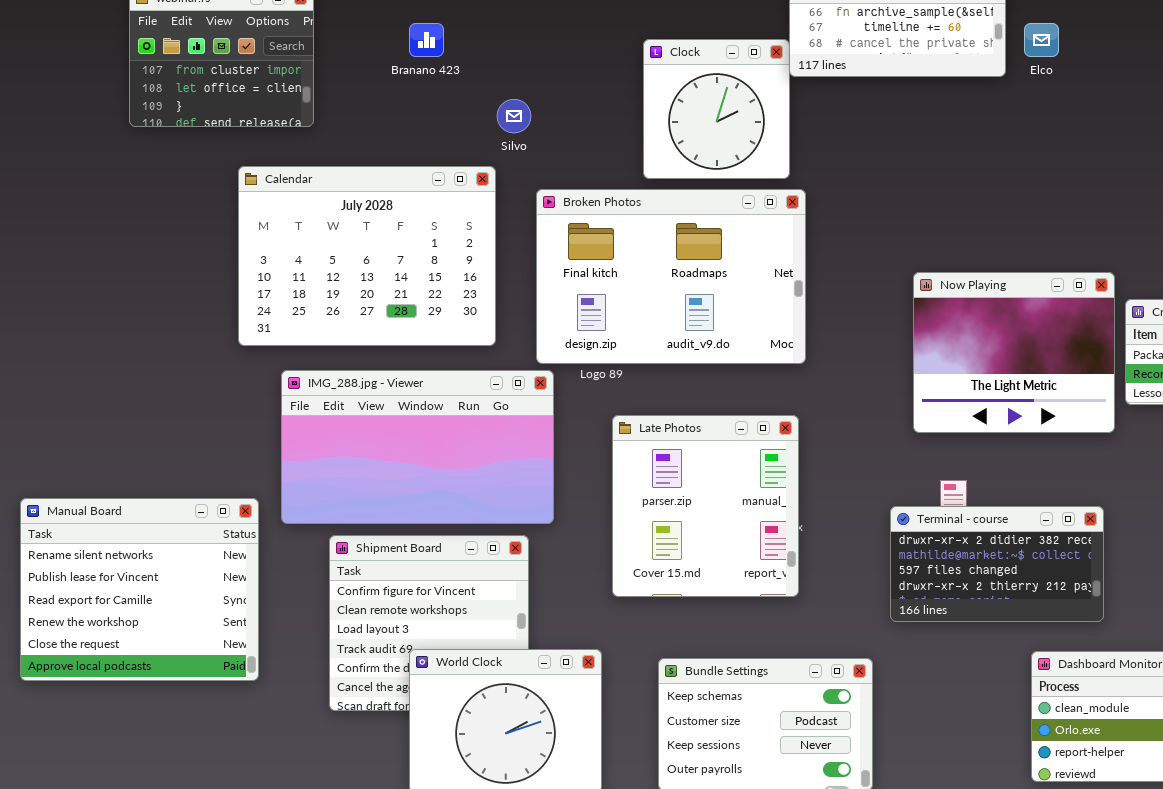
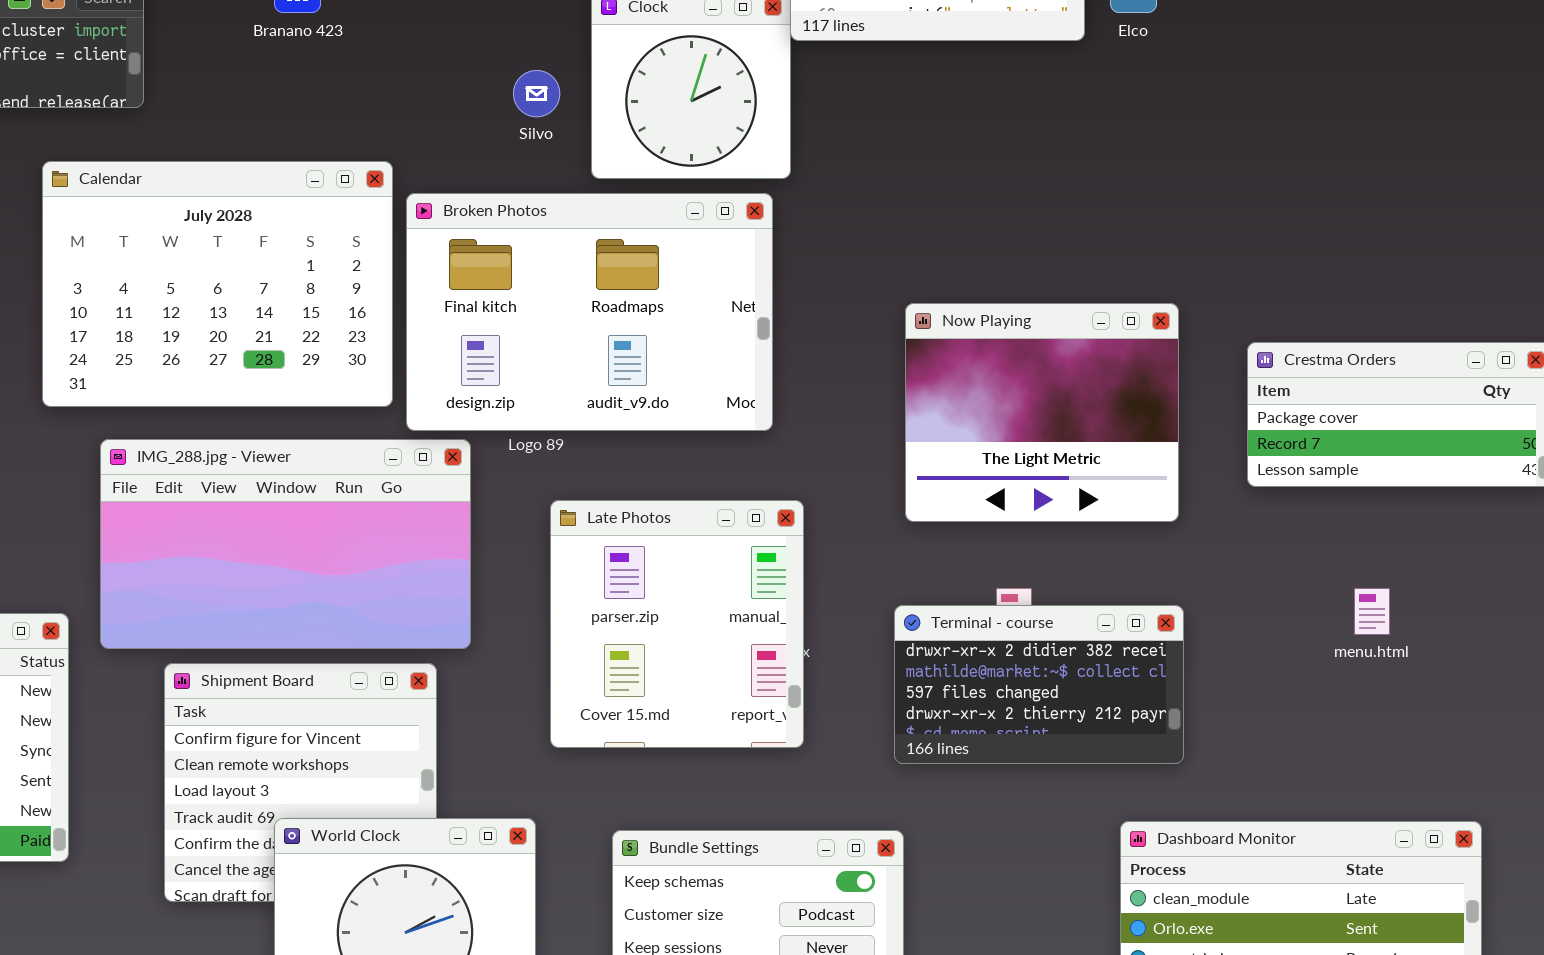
Silvo: [497,99,531,133] -> [513,70,560,117], moved
Broken Photos: [536,189,806,364] -> [406,193,773,431], moved
Now Playing: [913,272,1115,433] -> [905,303,1179,522], moved
Terminal - course: [890,506,1104,622] -> [894,605,1184,764], moved

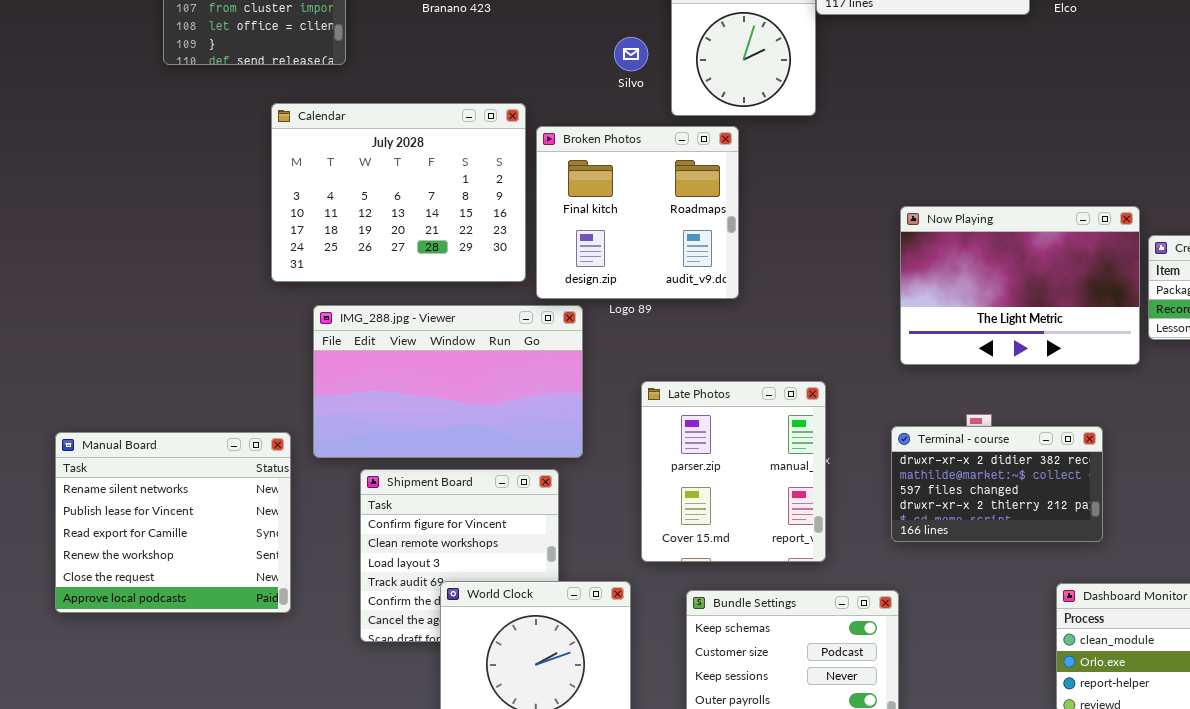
Broken Photos: [406,193,773,431] -> [536,126,739,299], resized
Now Playing: [905,303,1179,522] -> [900,206,1140,365], resized
Late Photos: [550,500,804,748] -> [641,381,826,562], moved

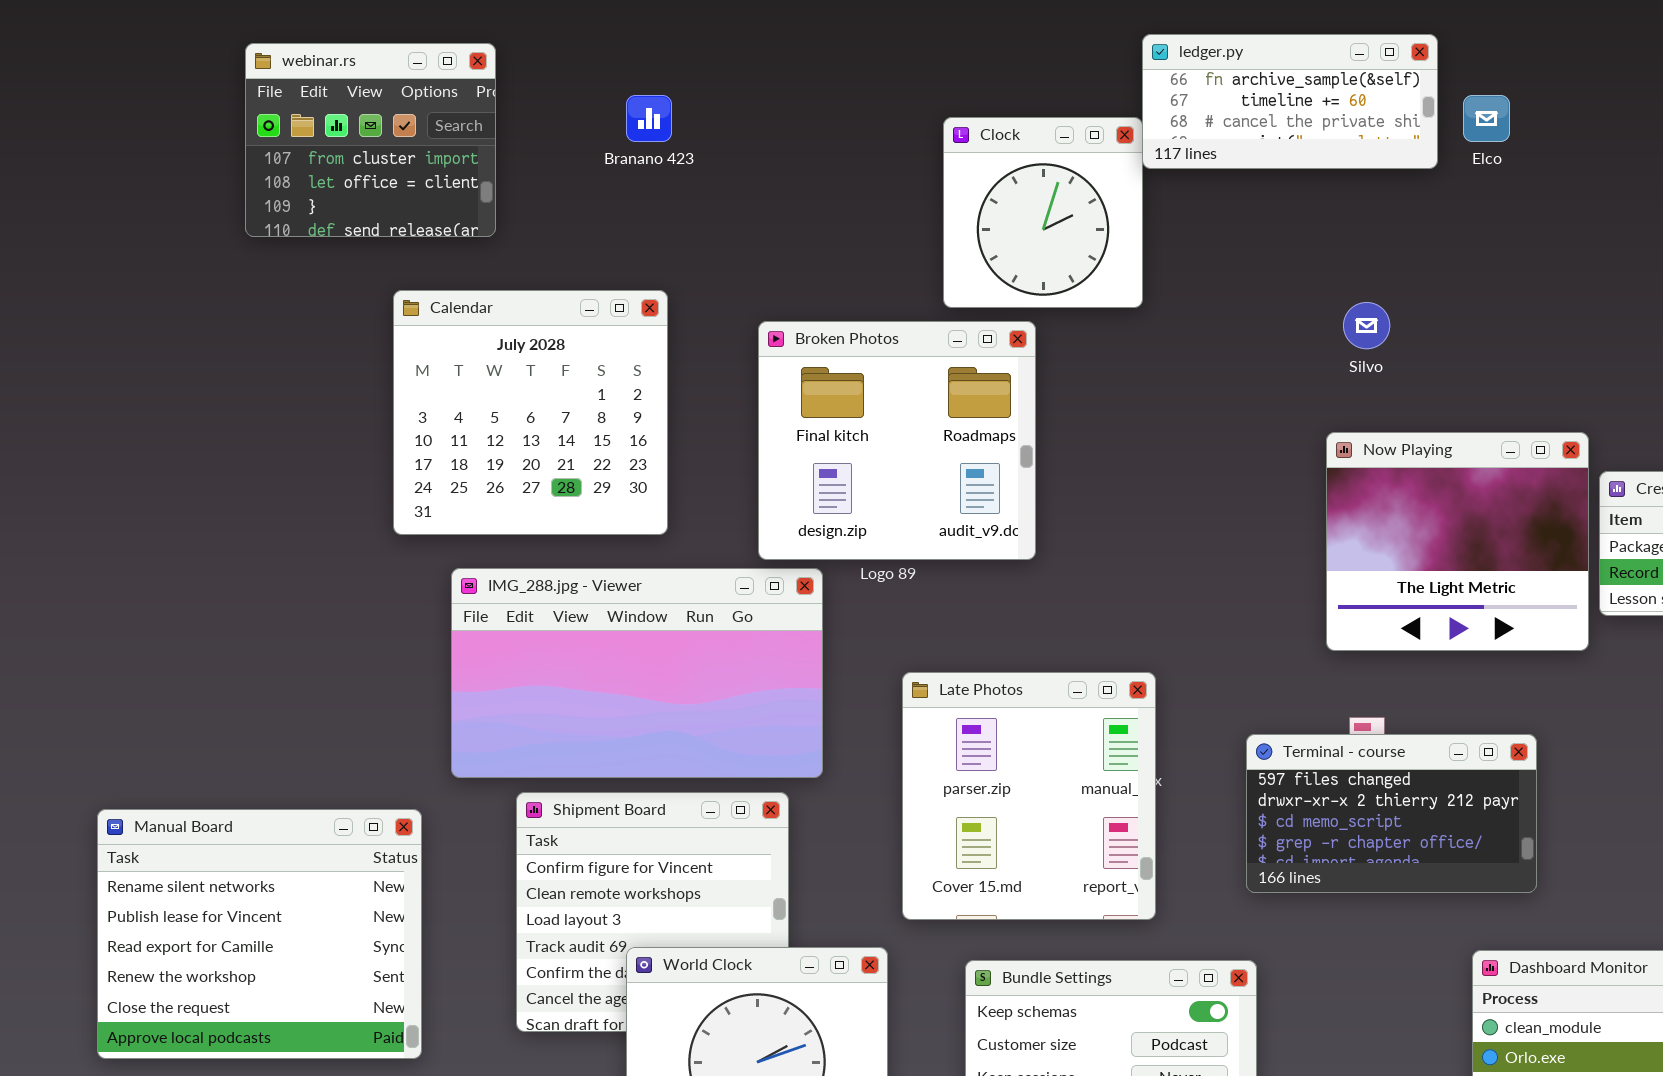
Silvo: [614,37,648,71] -> [1343,302,1390,349], moved
Calendar: [271,103,526,282] -> [393,290,668,535], resized
Now Playing: [900,206,1140,365] -> [1326,432,1589,651], resized
Terminal - course: [891,426,1103,542] -> [1246,734,1537,893], scrolled down 2 rows
Manual Board: [55,432,291,613] -> [97,809,422,1059], moved

